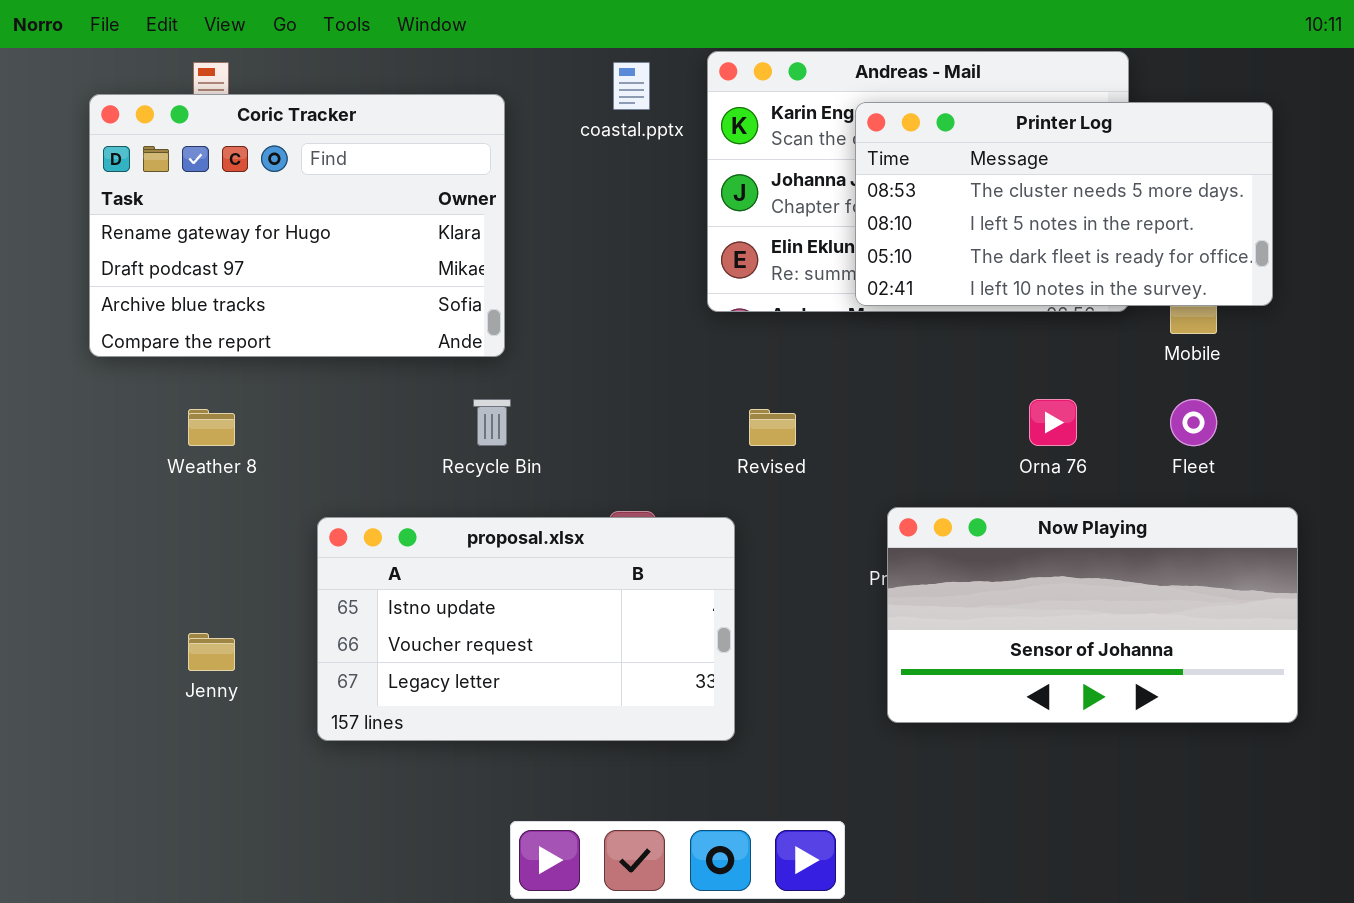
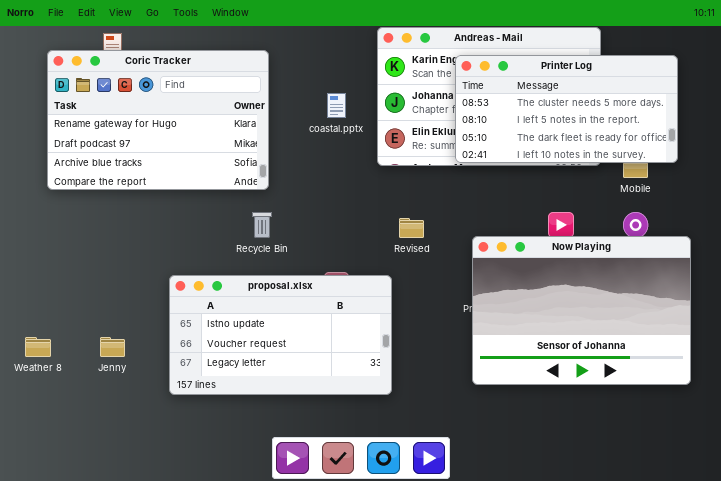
coastal.pptx: [613,62,650,110] -> [327,93,346,118], moved
Weather 8: [188,409,235,446] -> [25,337,51,357], moved
Now Playing: [887,507,1298,723] -> [472,236,691,385], resized

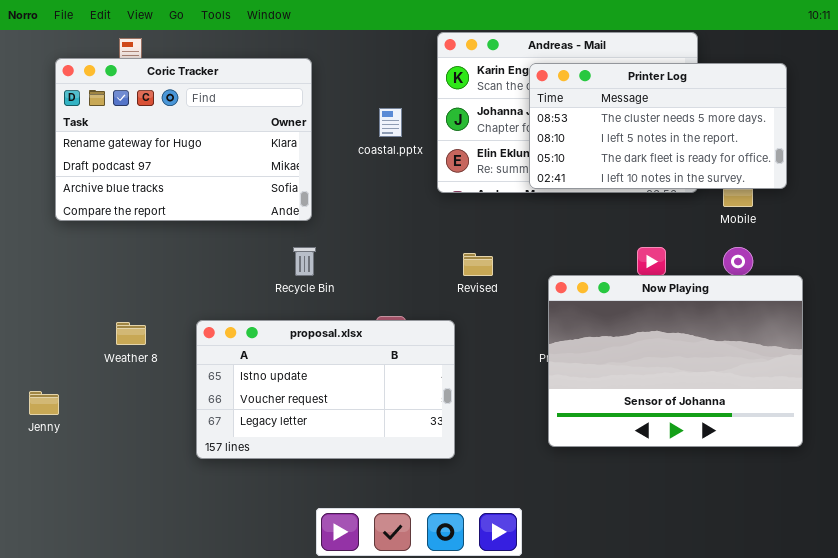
Weather 8: [25,337,51,357] -> [116,322,146,345], moved
Jenny: [100,337,125,357] -> [29,391,59,415], moved

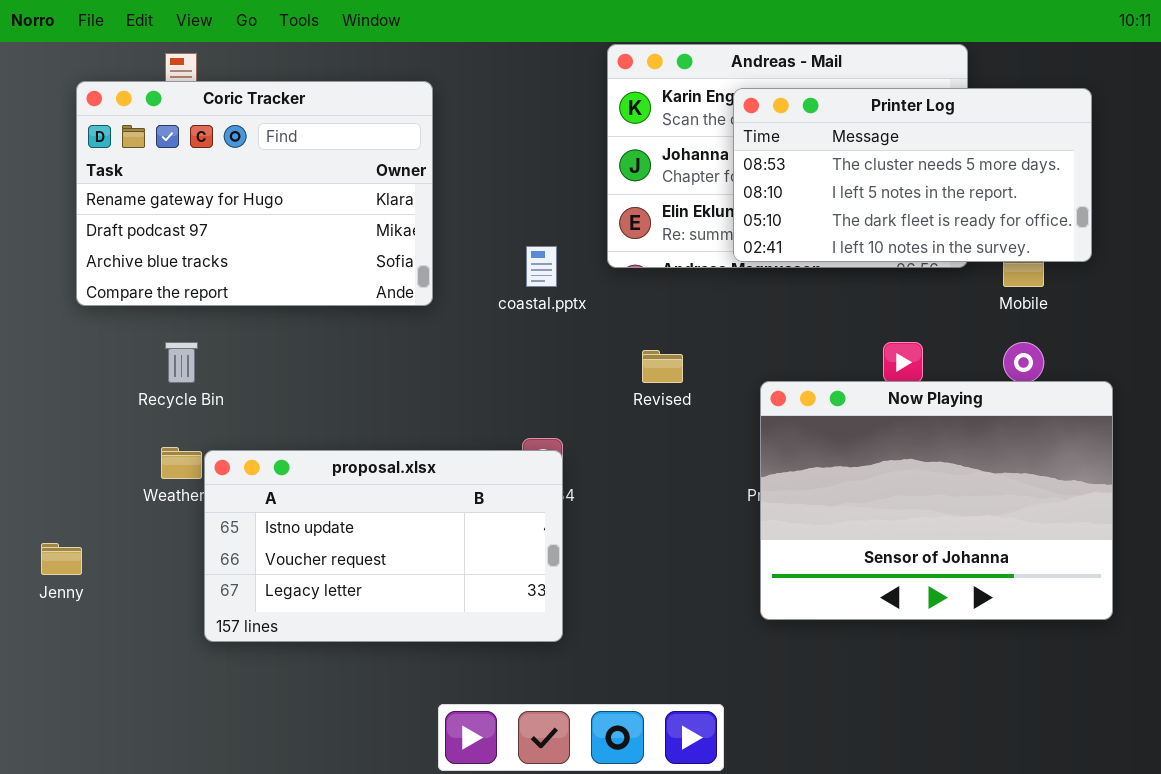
coastal.pptx: [379,108,402,137] -> [526,246,557,287], moved
Recycle Bin: [293,247,316,276] -> [165,342,198,383], moved
proposal.xlsx: [196,320,455,459] -> [204,450,563,642], moved

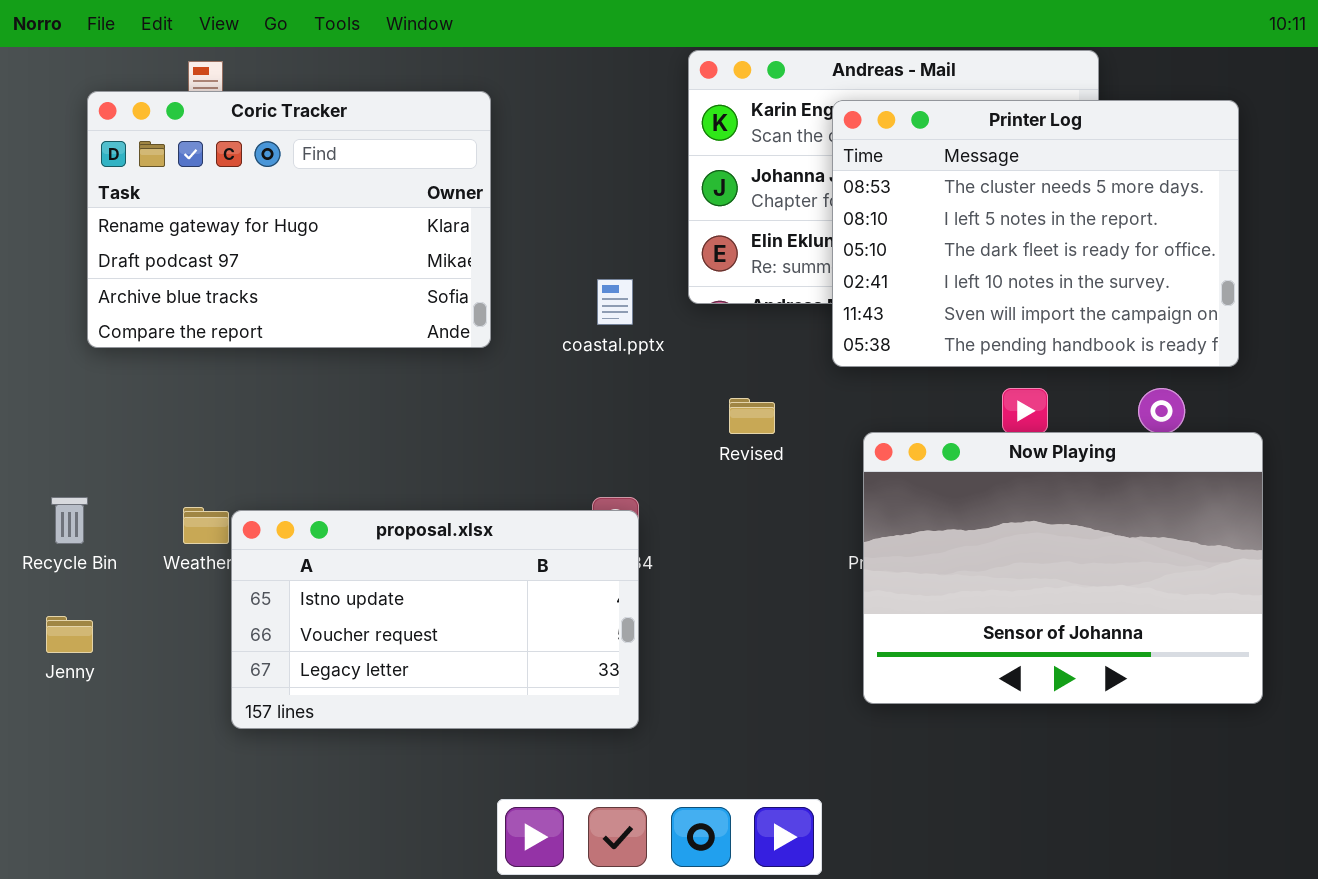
Printer Log: [733,88,1092,262] -> [832,100,1239,367], resized
Recycle Bin: [165,342,198,383] -> [51,497,88,544], moved

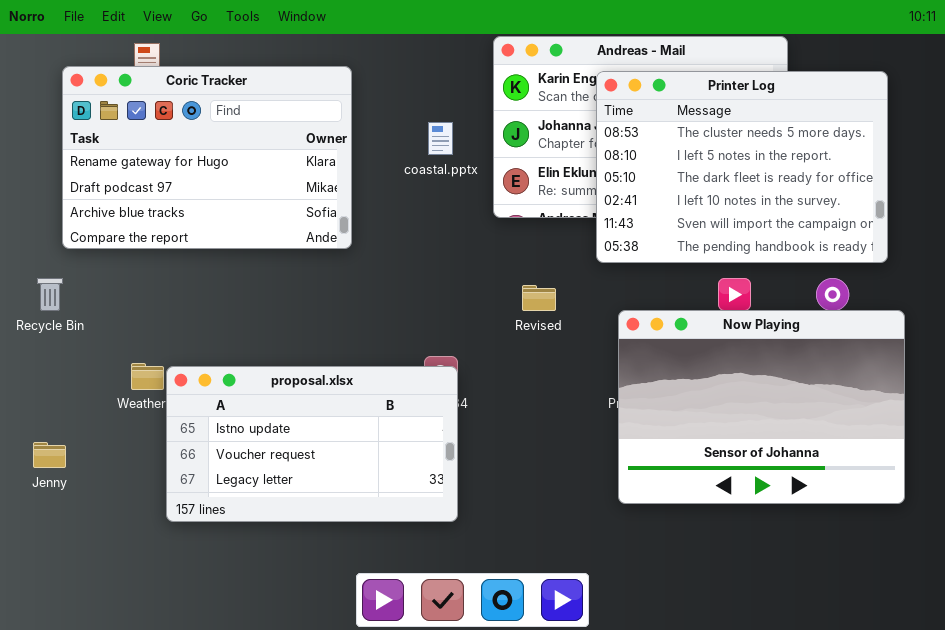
coastal.pptx: [597,279,633,325] -> [428,122,453,155], moved
Recycle Bin: [51,497,88,544] -> [37,278,63,311], moved

